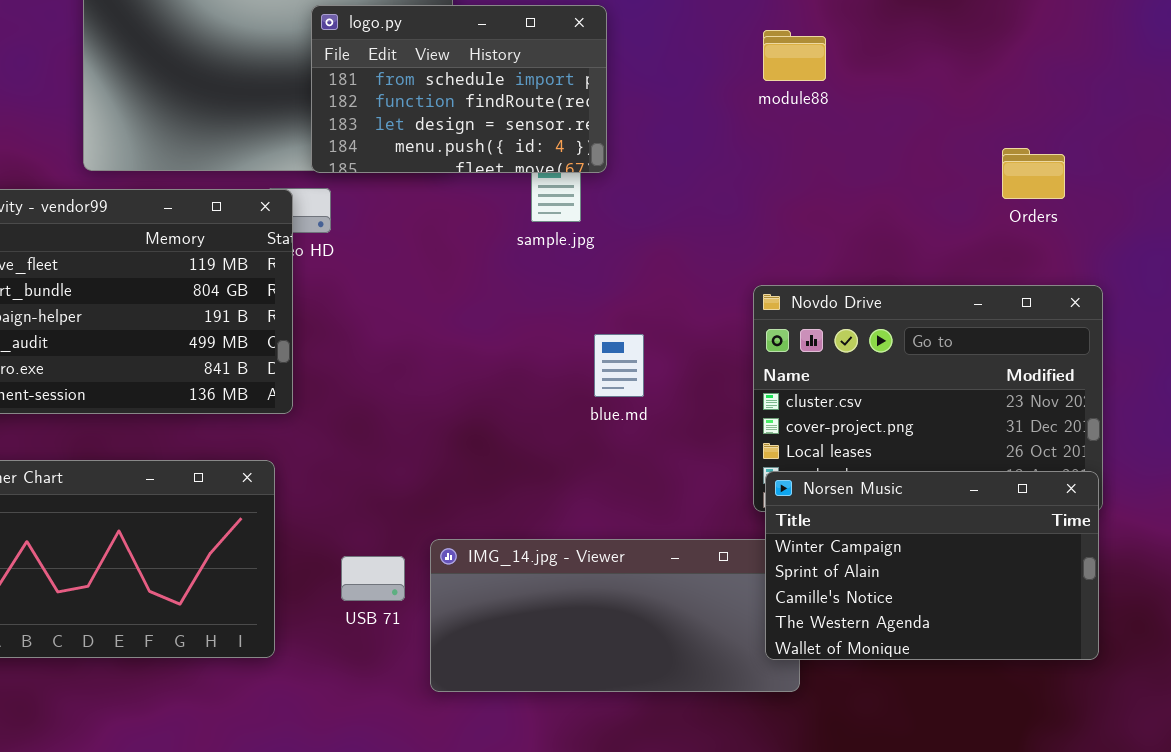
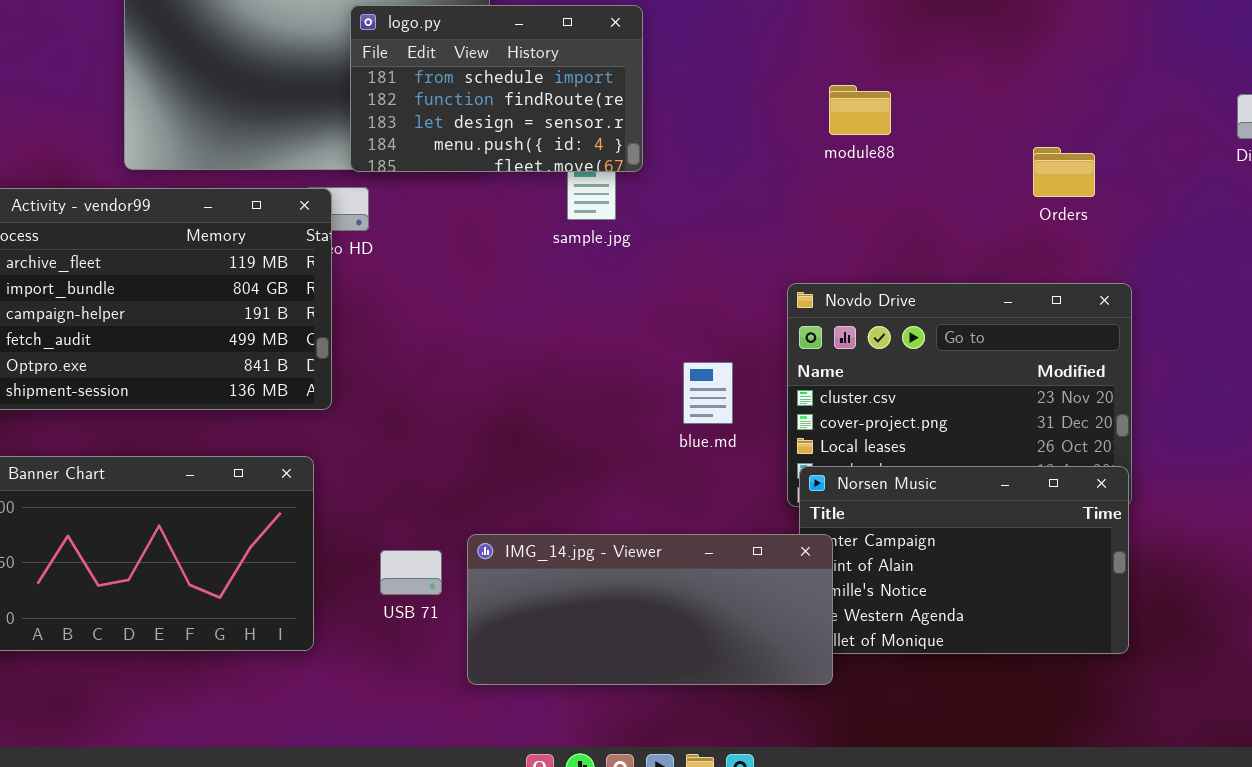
module88: [763,30,826,81] -> [829,85,891,135], moved
blue.md: [594,334,644,397] -> [683,362,733,424], moved
IMG_14.jpg - Viewer: [430,539,800,692] -> [467,534,833,685], raised

